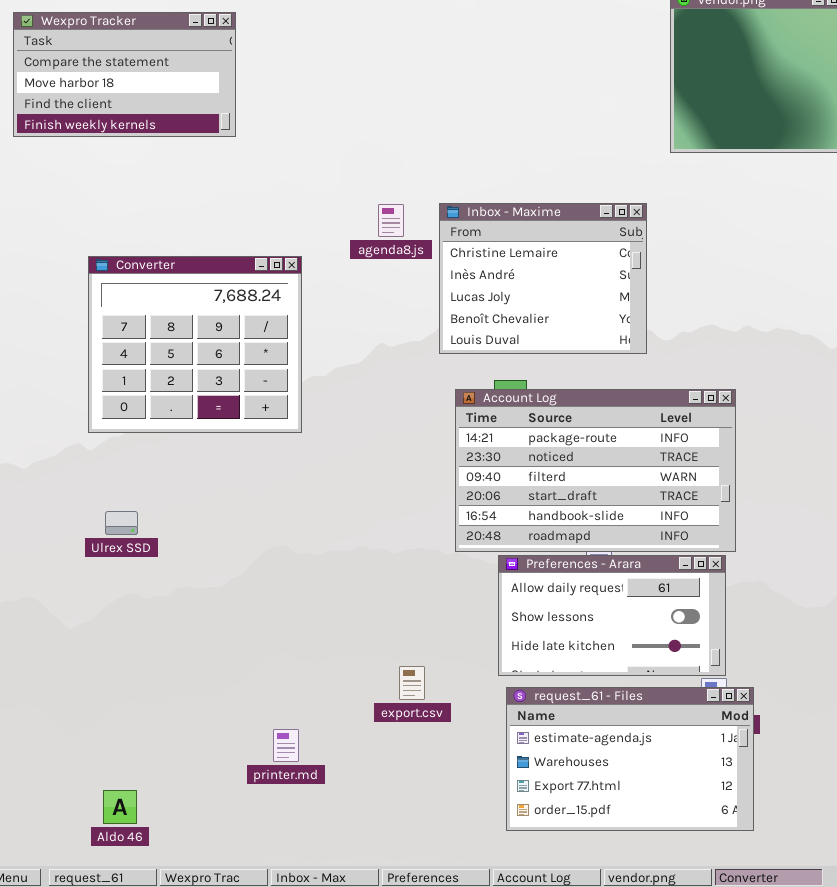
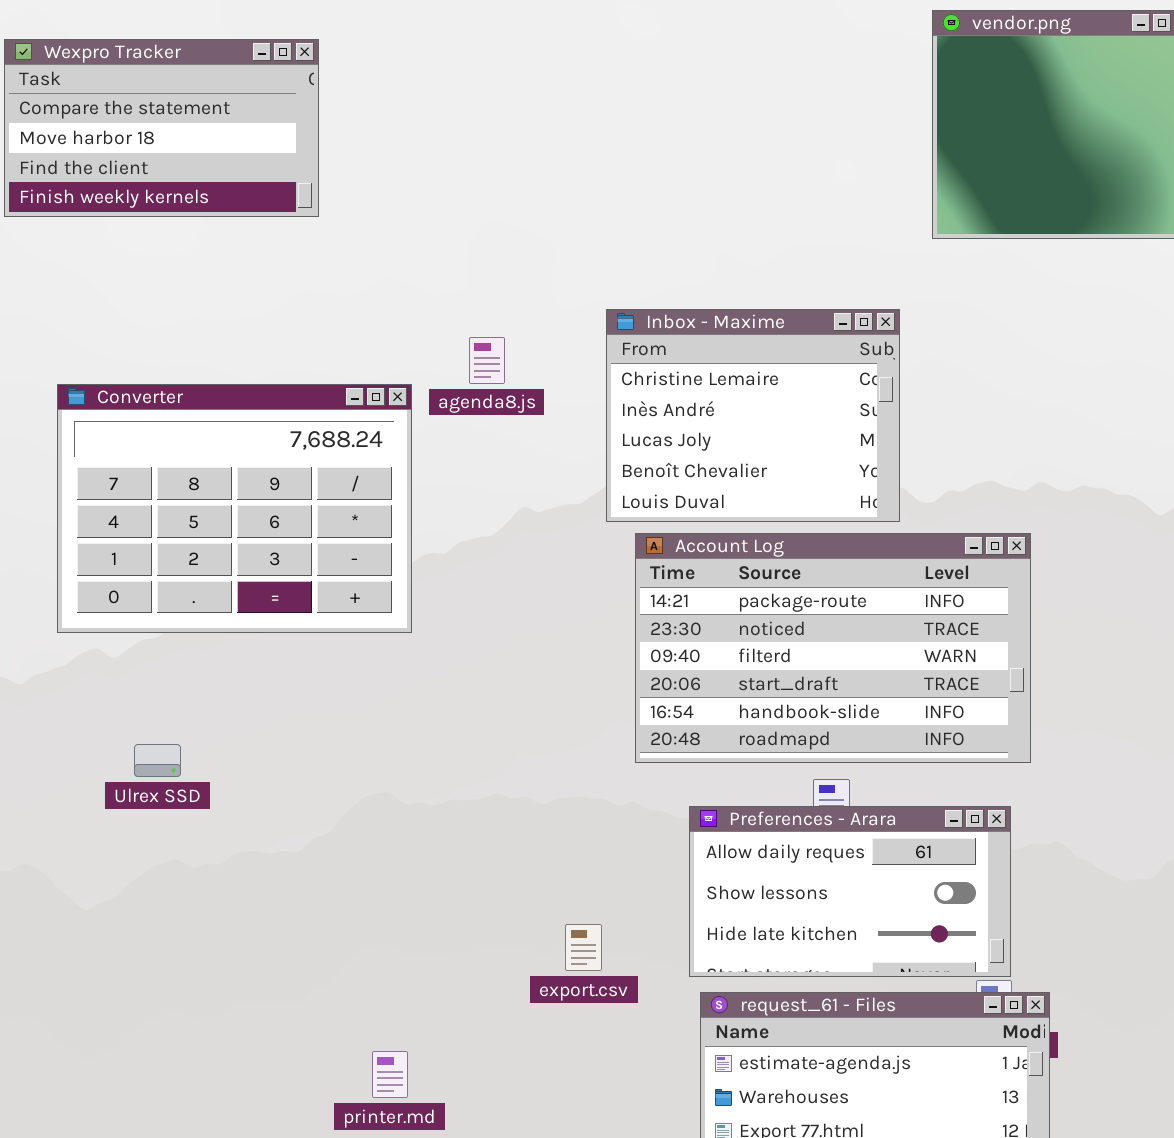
agenda8.js: [378,204,404,237] -> [469,337,505,384], moved
Converter: [88,256,302,433] -> [57,384,412,633], resized
Account Log: [455,389,736,552] -> [635,533,1031,763], moved
export.csv: [399,666,425,700] -> [565,924,602,971], moved

